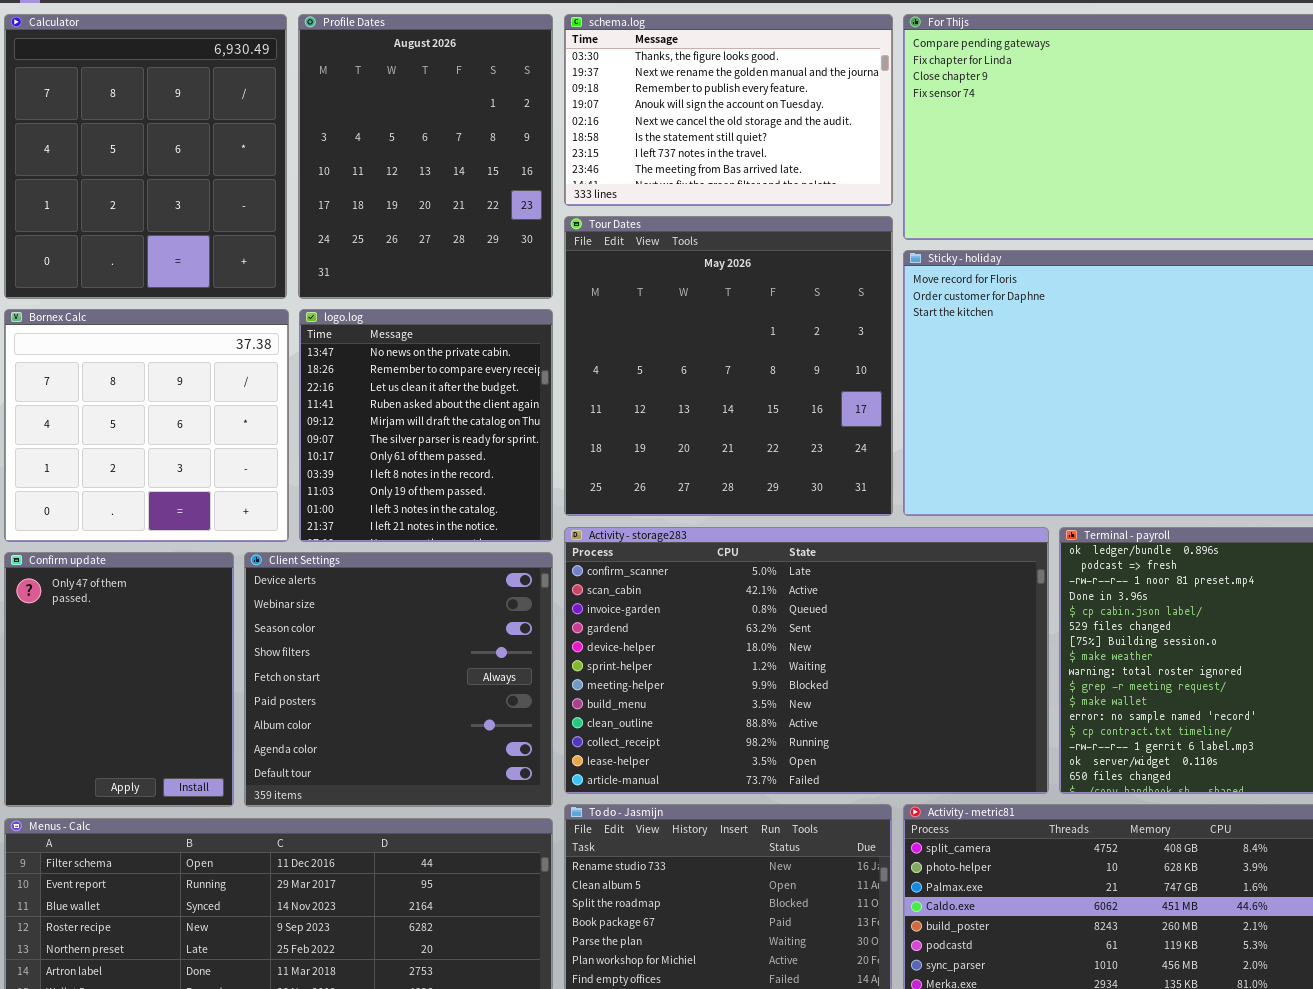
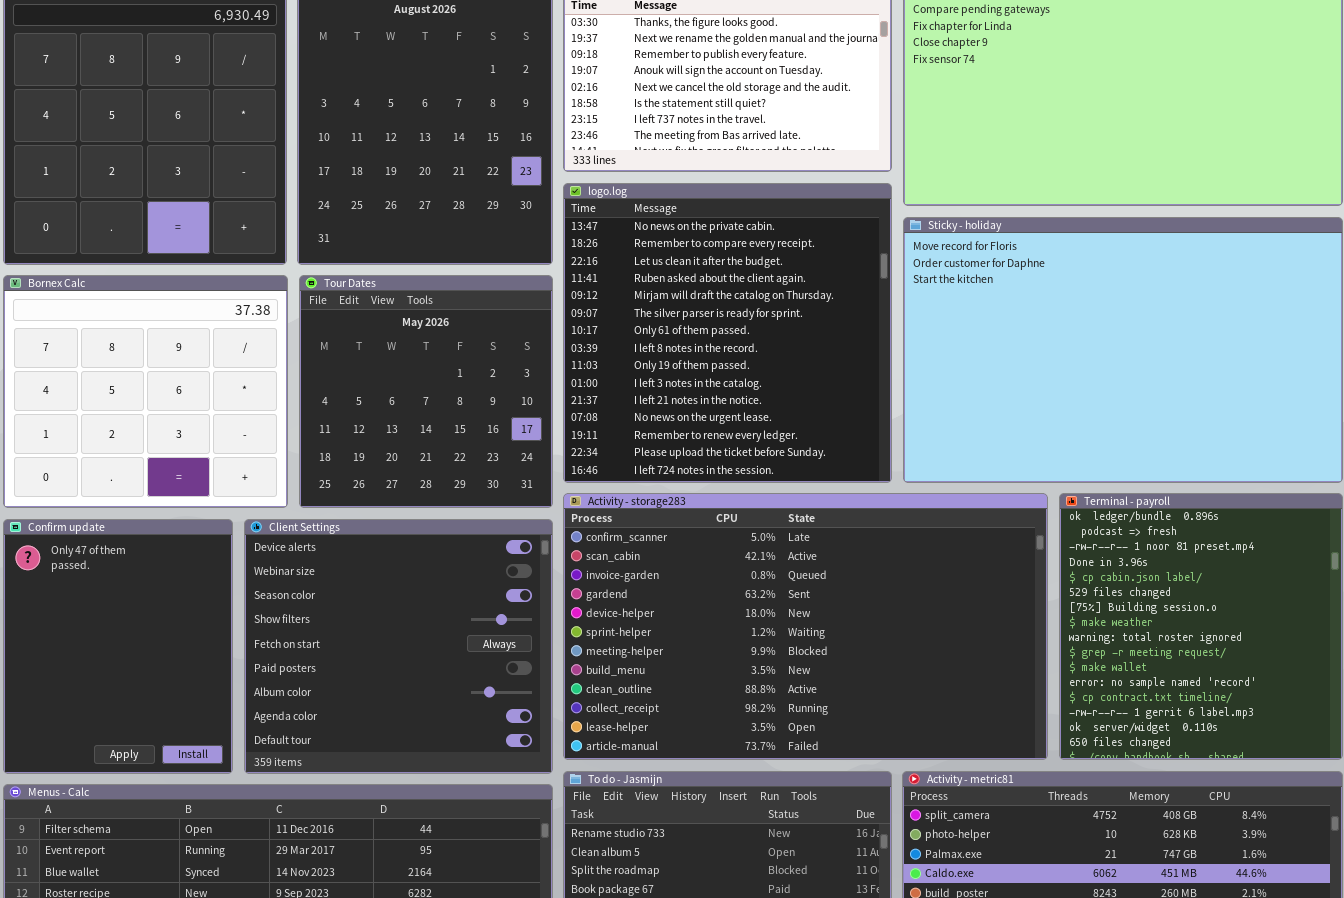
Tour Dates: [564,216,893,516] -> [299,275,553,508], moved, resized
logo.log: [299,309,553,542] -> [563,183,892,483], moved, resized

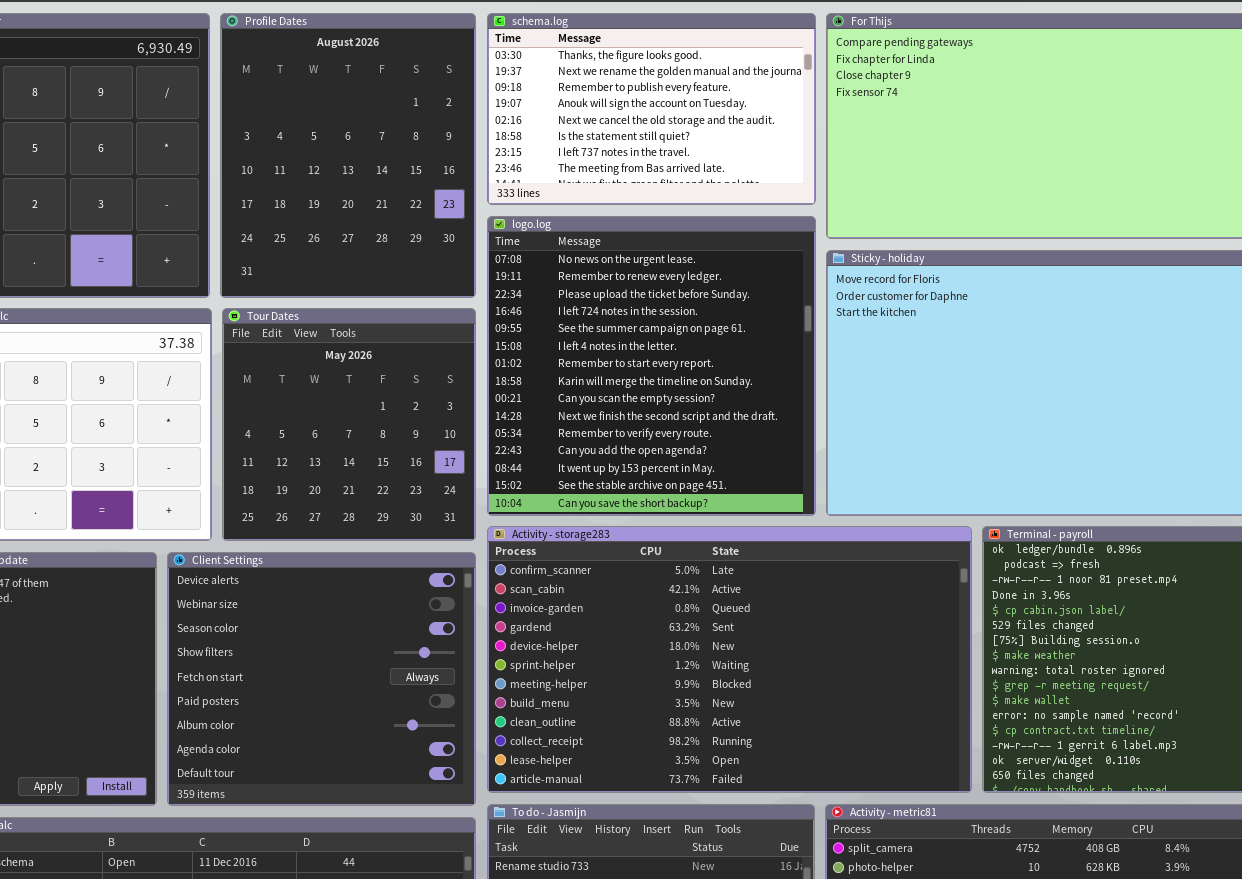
logo.log: [563,183,892,483] -> [487,216,816,516], scrolled down 11 rows

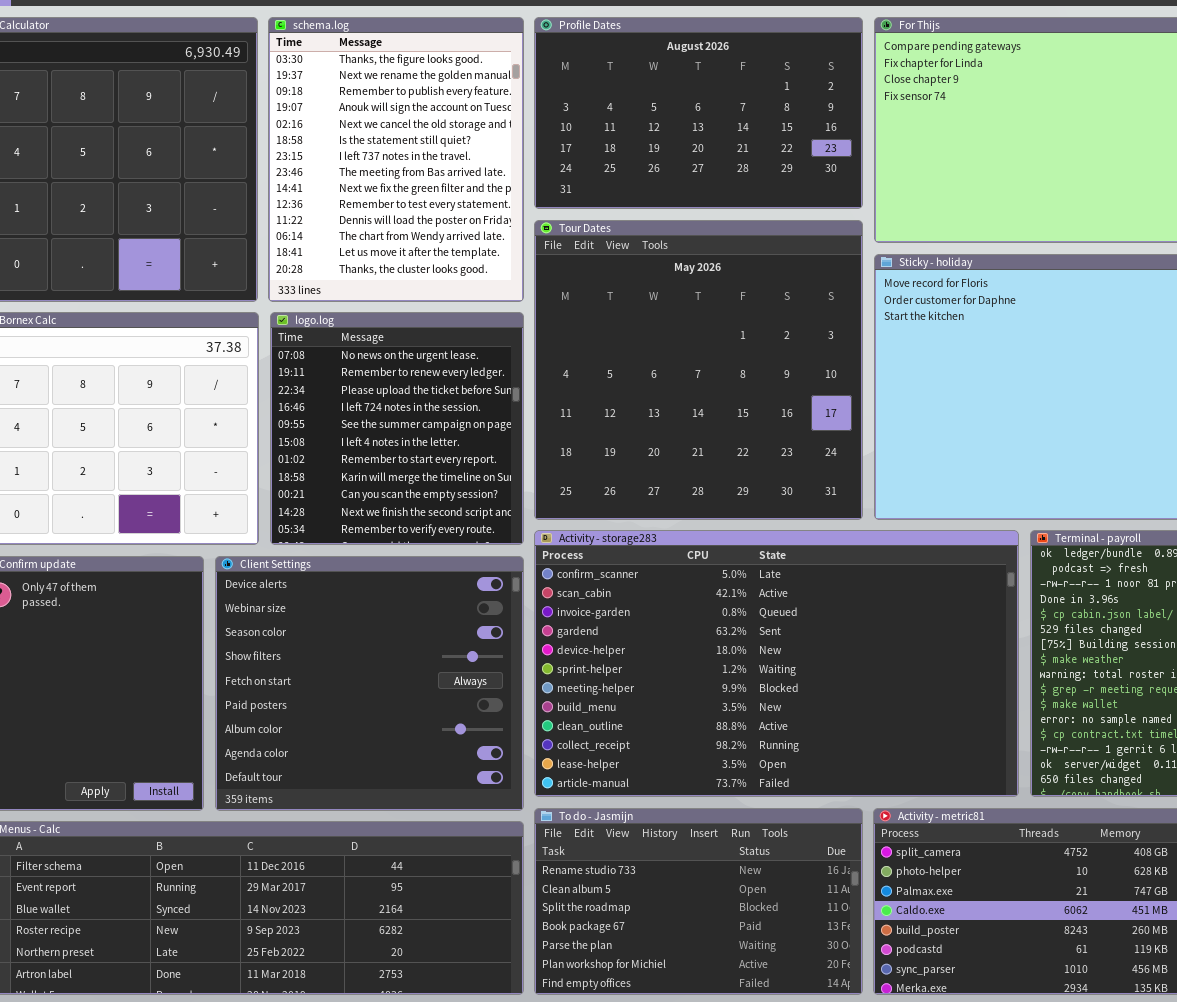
Profile Dates: [220,13,476,298] -> [534,17,863,209], moved, resized
schema.log: [487,13,816,205] -> [268,17,524,302], moved, resized
logo.log: [487,216,816,516] -> [270,312,524,545], moved, resized
Tour Dates: [222,308,476,541] -> [534,220,863,520], moved, resized

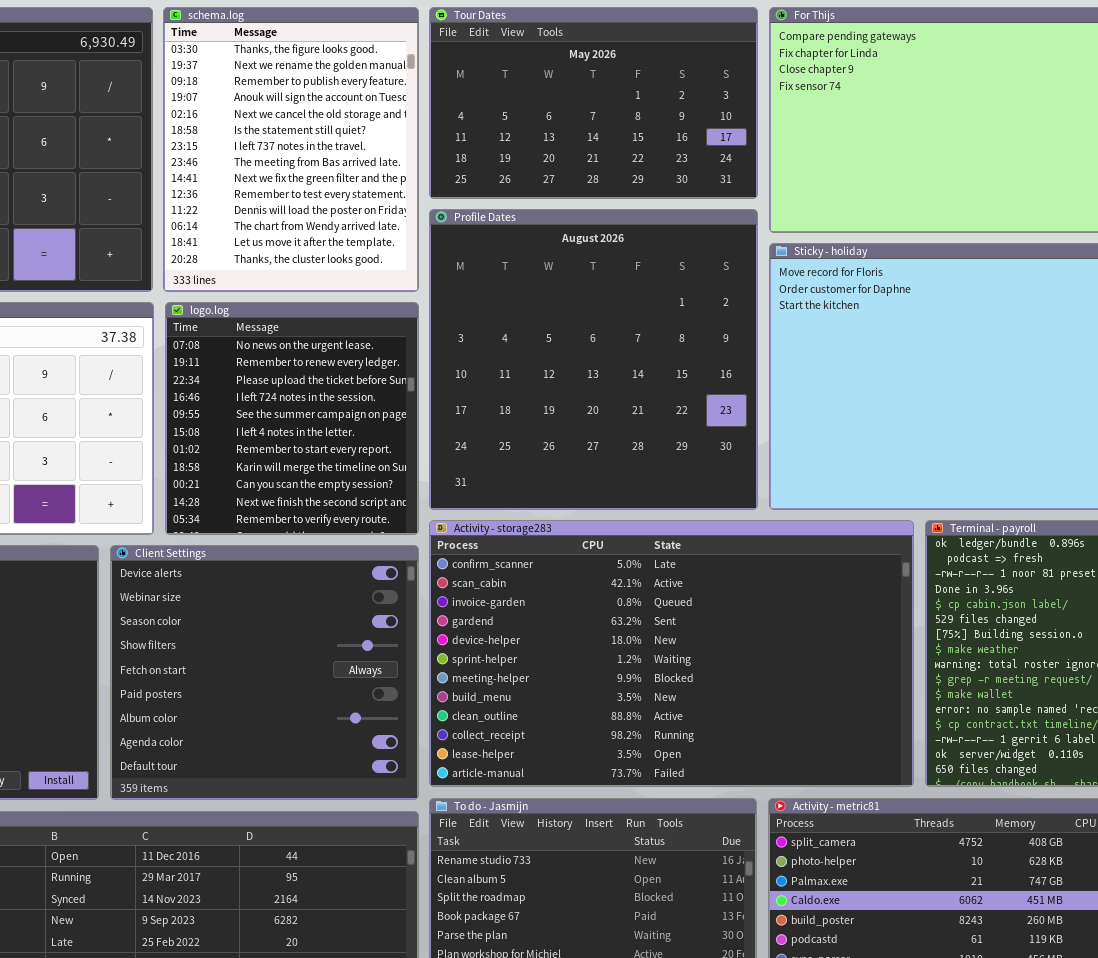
Profile Dates: [534,17,863,209] -> [429,209,758,510], moved, resized
Tour Dates: [534,220,863,520] -> [429,7,758,199], moved, resized

